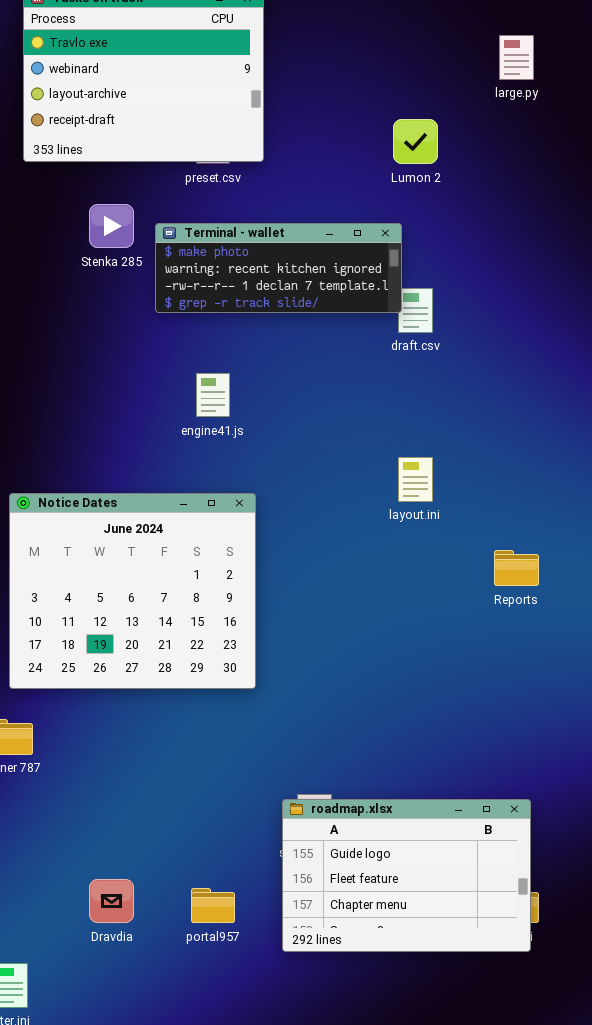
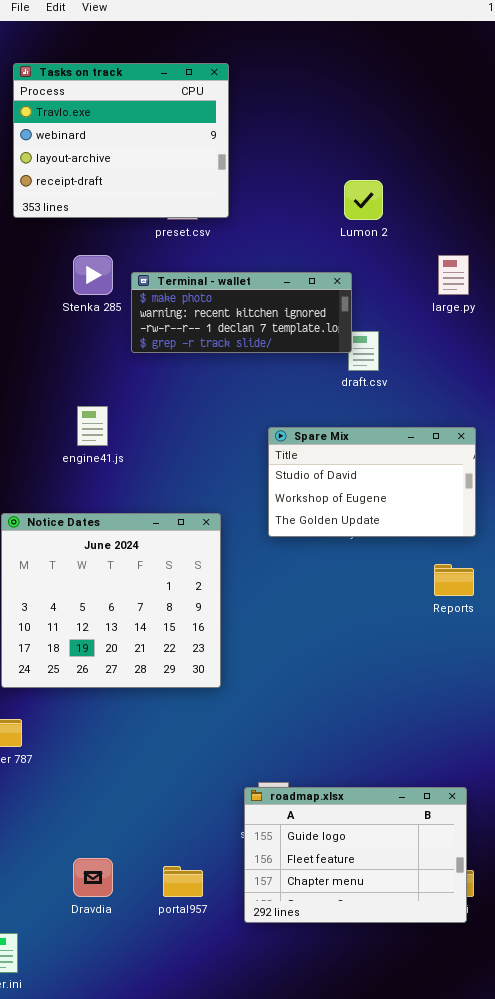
large.py: [499,35,534,80] -> [438,255,469,295], moved
engine41.js: [196,373,230,417] -> [77,406,108,446], moved
Spare Mix: none -> [268,427,476,537], opened

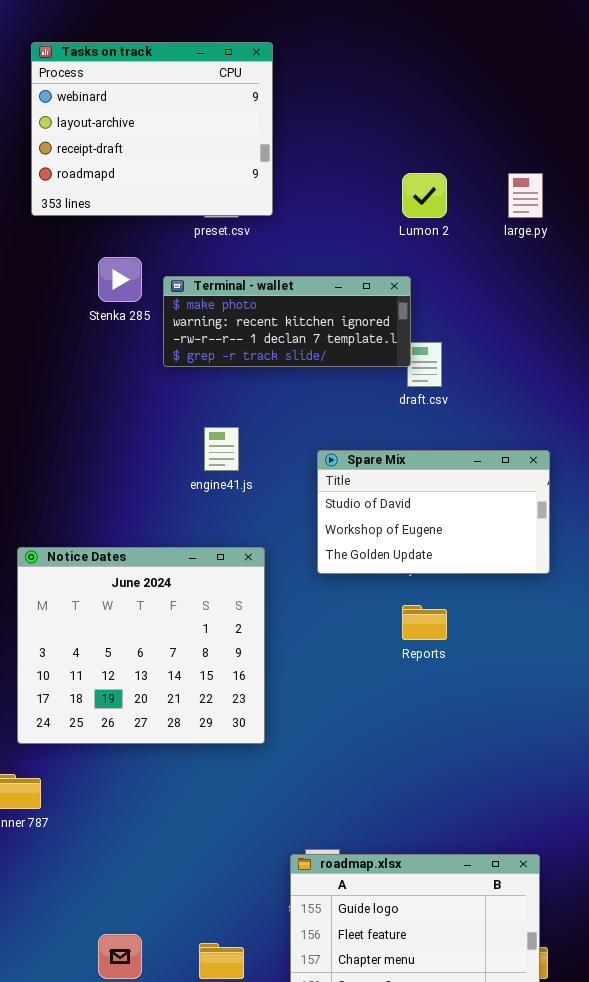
Tasks on track: [13,63,229,218] -> [31,42,273,216], scrolled down 1 row
large.py: [438,255,469,295] -> [508,173,543,218], moved
engine41.js: [77,406,108,446] -> [204,427,239,471], moved
Reports: [434,564,474,596] -> [402,605,447,640], moved

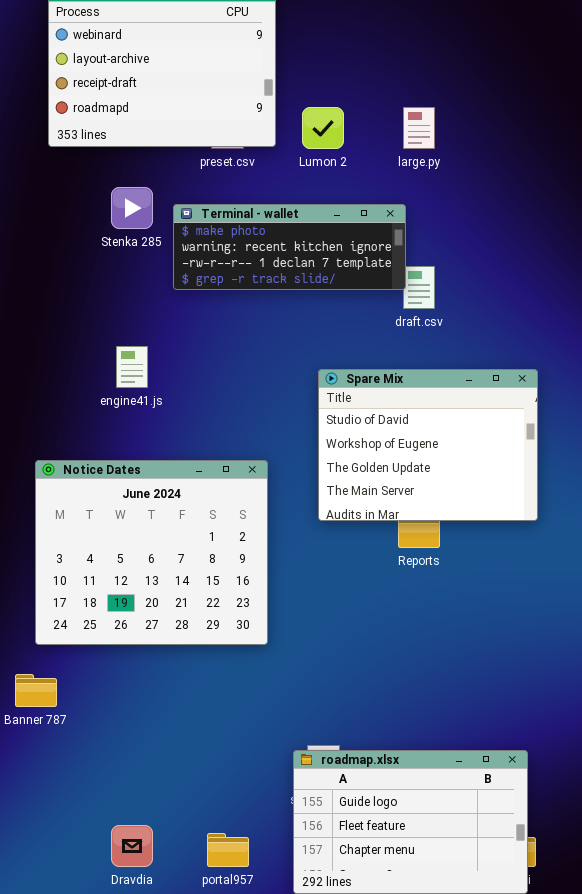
Lumon 2: [402,173,447,218] -> [302,107,344,149], moved
large.py: [508,173,543,218] -> [403,107,435,149], moved
engine41.js: [204,427,239,471] -> [116,346,148,388], moved
Spare Mix: [317,450,550,574] -> [318,369,538,521], resized

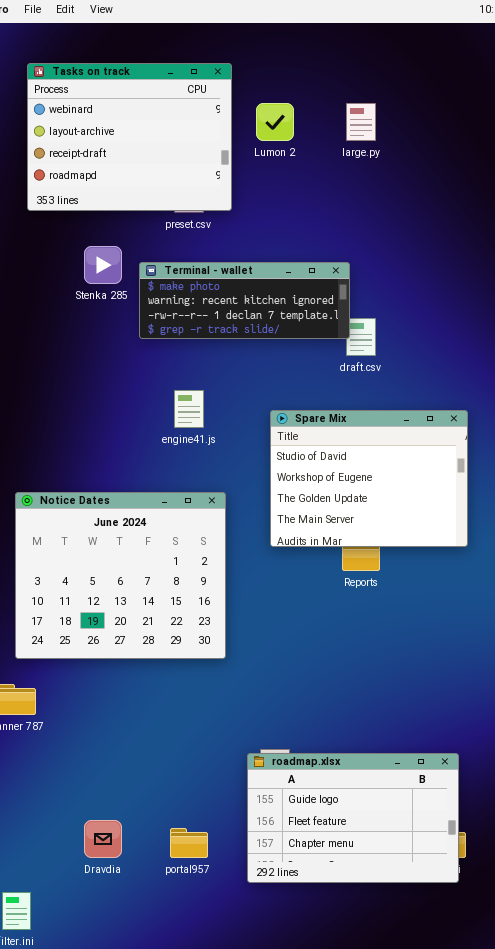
Lumon 2: [302,107,344,149] -> [256,103,294,141], moved
large.py: [403,107,435,149] -> [346,103,376,141], moved
engine41.js: [116,346,148,388] -> [174,390,204,428], moved

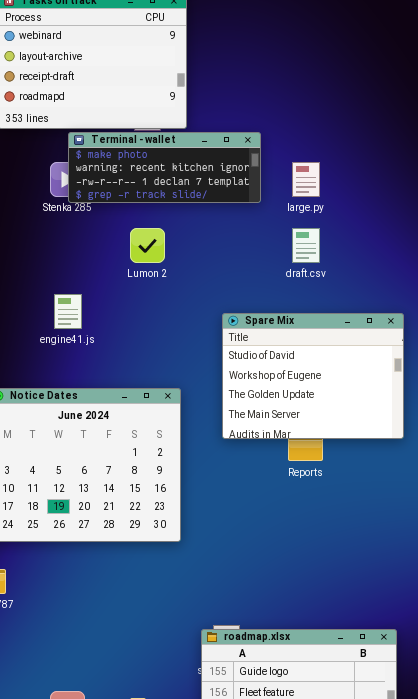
Lumon 2: [256,103,294,141] -> [130,228,165,263], moved
large.py: [346,103,376,141] -> [292,162,320,197], moved
Terminal - wallet: [139,262,350,339] -> [68,132,261,203], moved
engine41.js: [174,390,204,428] -> [54,294,82,329], moved

